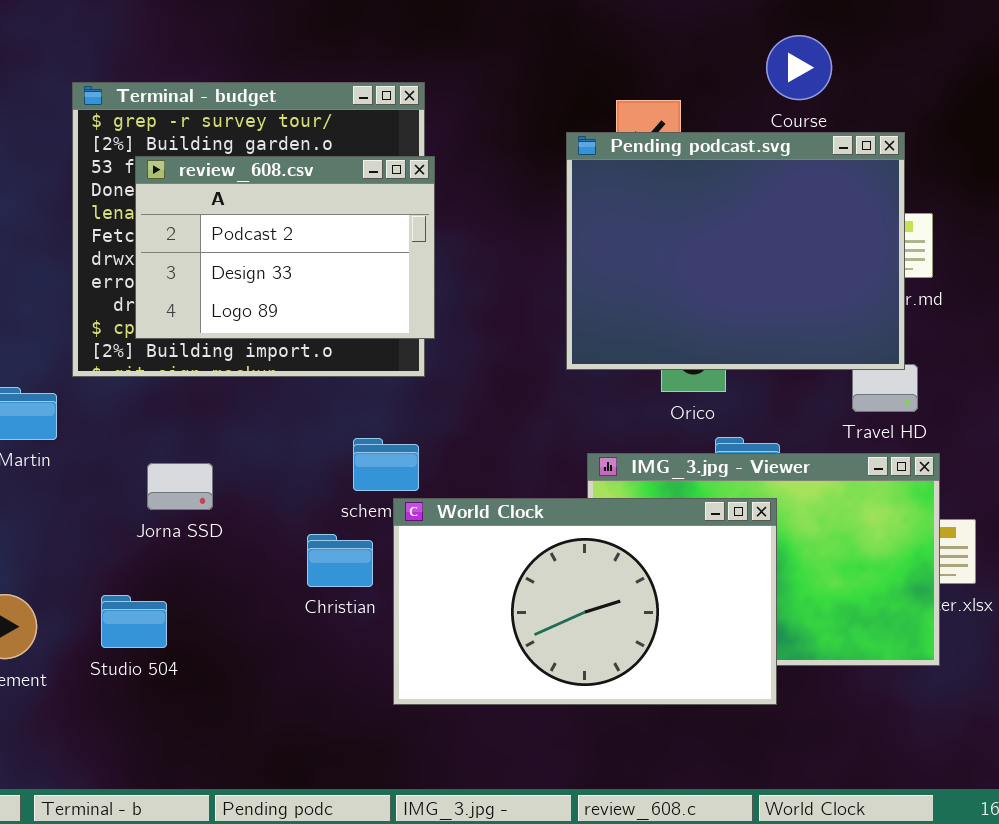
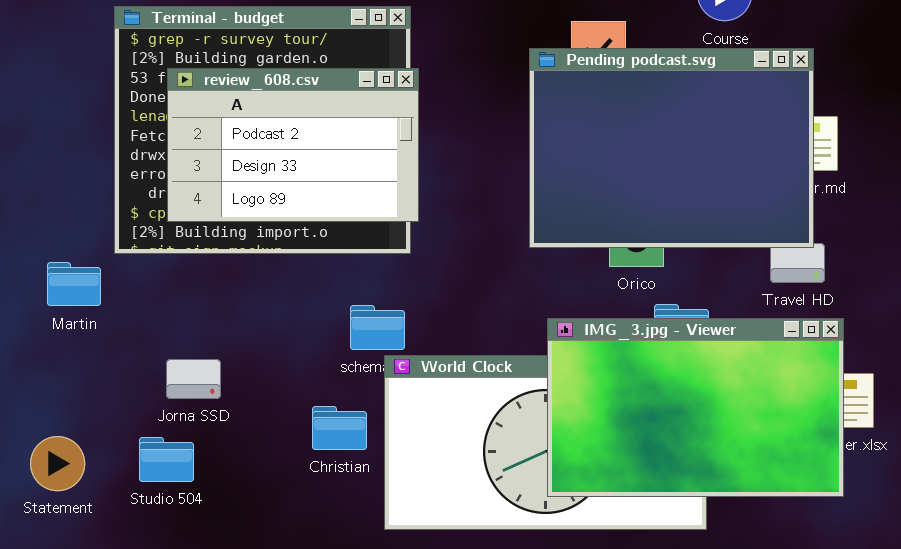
IMG_3.jpg - Viewer: [587,453,940,666] -> [547,318,844,497], raised
Jorna SSD: [147,463,213,510] -> [166,359,221,399], moved
Christian: [307,534,373,587] -> [312,406,367,450], moved

